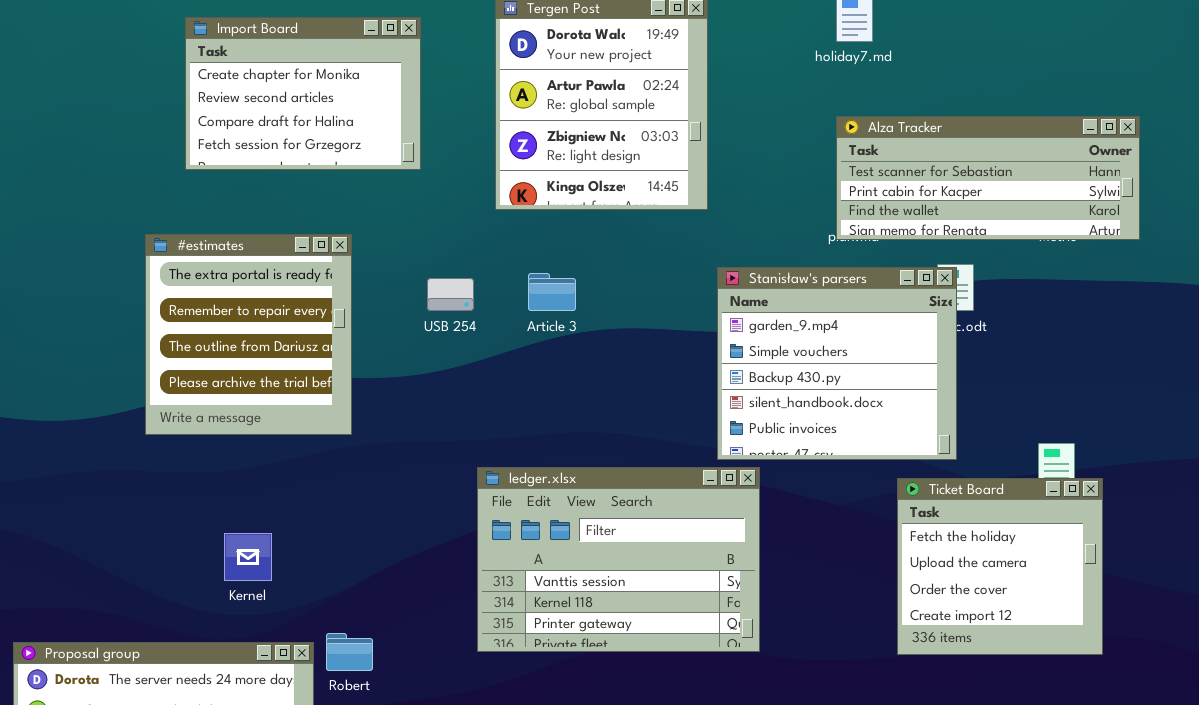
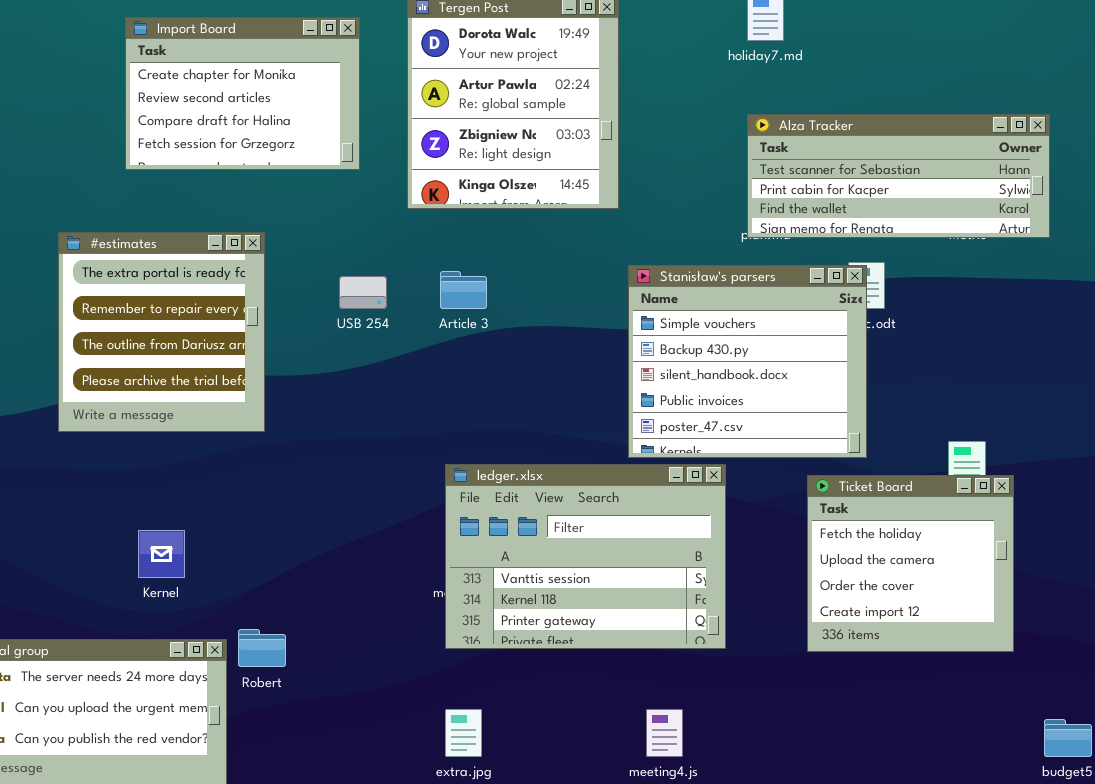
Import Board: [185,17,421,170] -> [125,17,360,170], moved
Stanisław's parsers: [717,267,957,460] -> [628,265,867,458], scrolled down 1 row
ledger.xlsx: [477,467,760,652] -> [445,464,726,649], moved

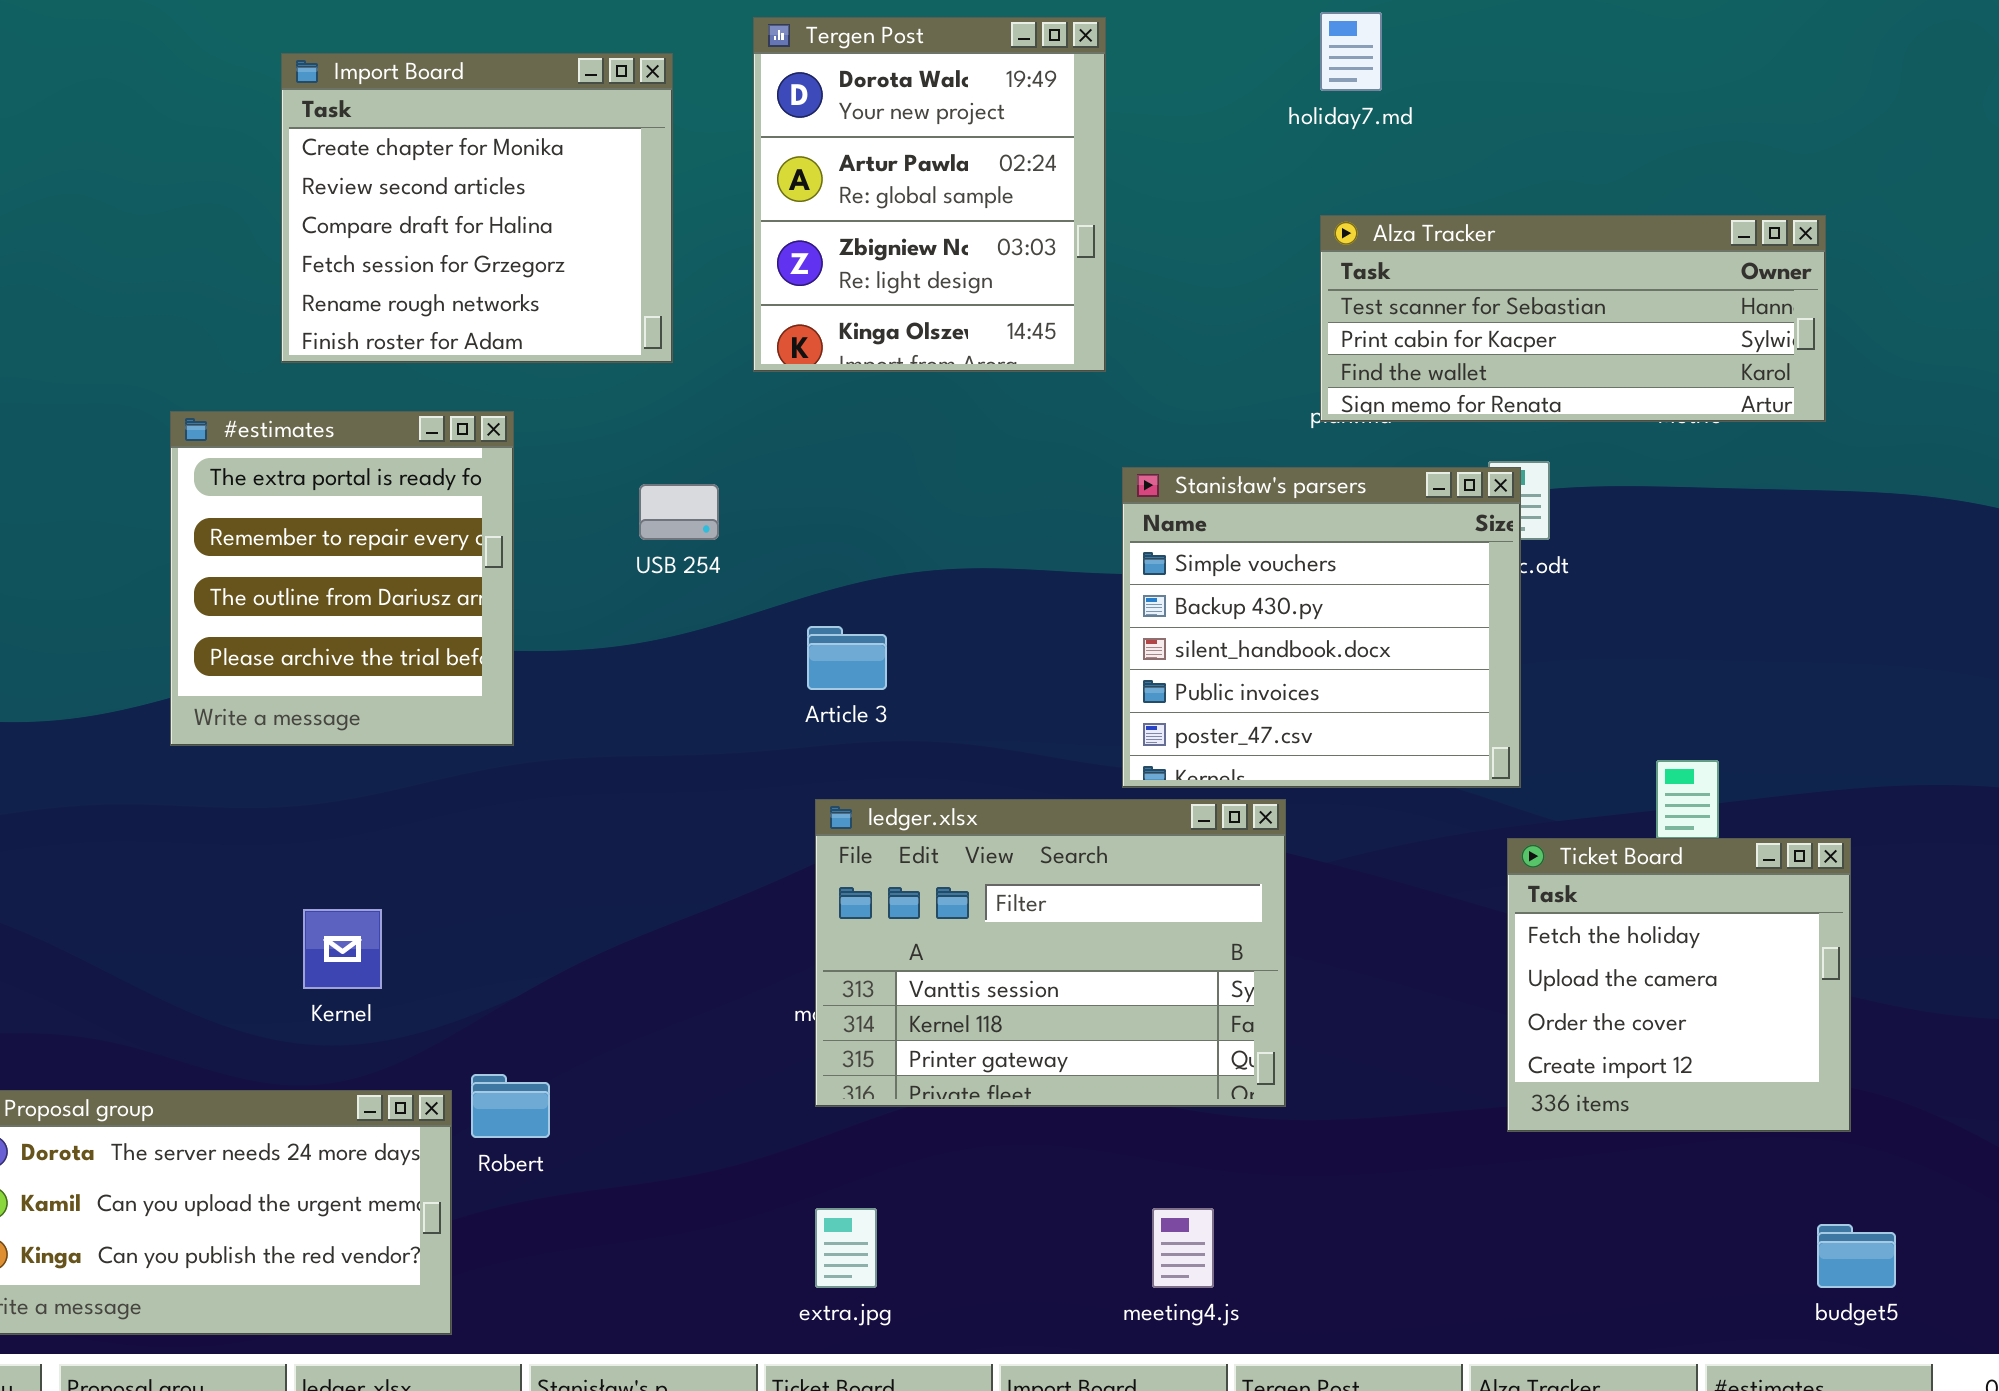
Import Board: [125,17,360,170] -> [281,53,673,363], resized
Article 3: [440,271,487,309] -> [807,626,887,690], moved
Ticket Board: [807,475,1014,652] -> [1507,838,1851,1132], moved

